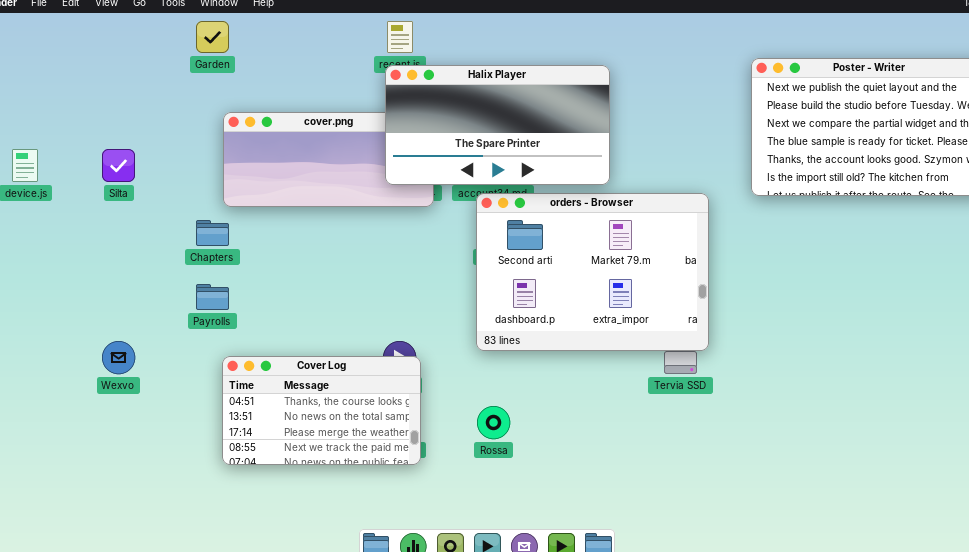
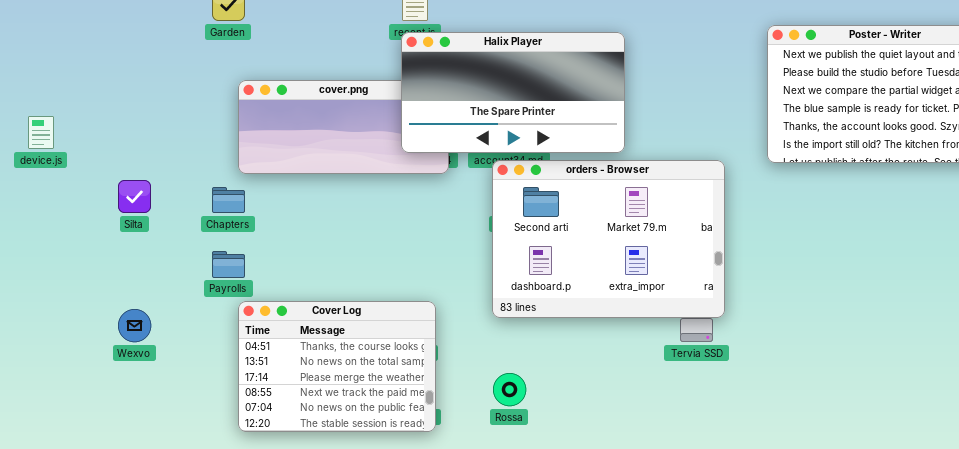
Silta: [102,149,135,182] -> [118,180,151,213], moved
Cover Log: [222,356,421,465] -> [238,301,436,432], resized

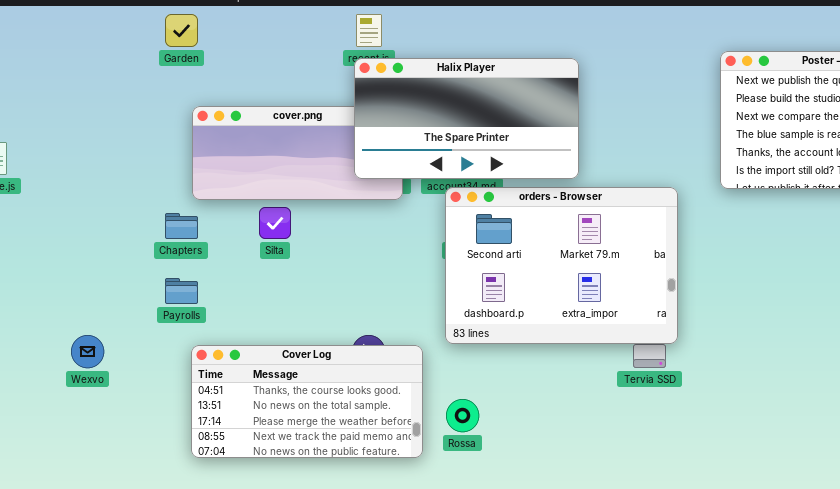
Silta: [118,180,151,213] -> [259,207,291,239], moved
Cover Log: [238,301,436,432] -> [191,345,423,458], resized

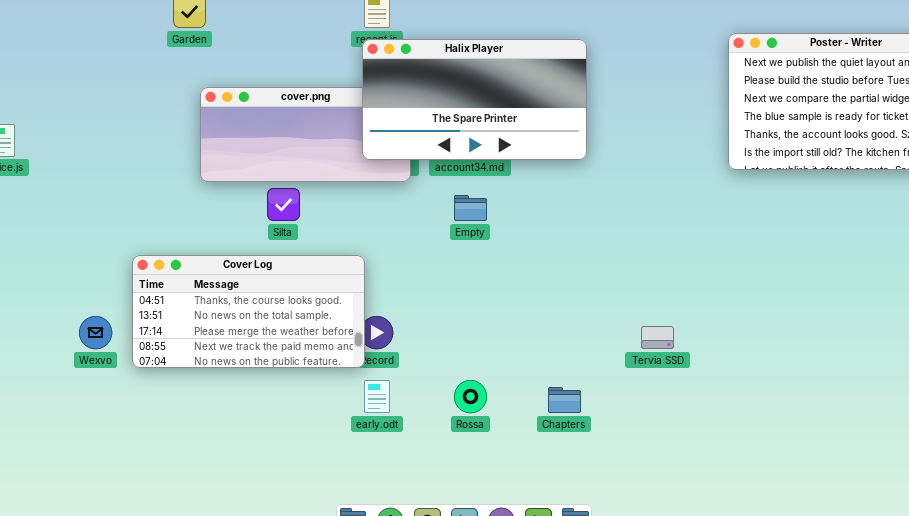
orders - Browser: [445,187,678,344] -> none, closed
Chapters: [165,213,198,239] -> [548,387,581,413], moved
Cover Log: [191,345,423,458] -> [132,255,365,368], moved

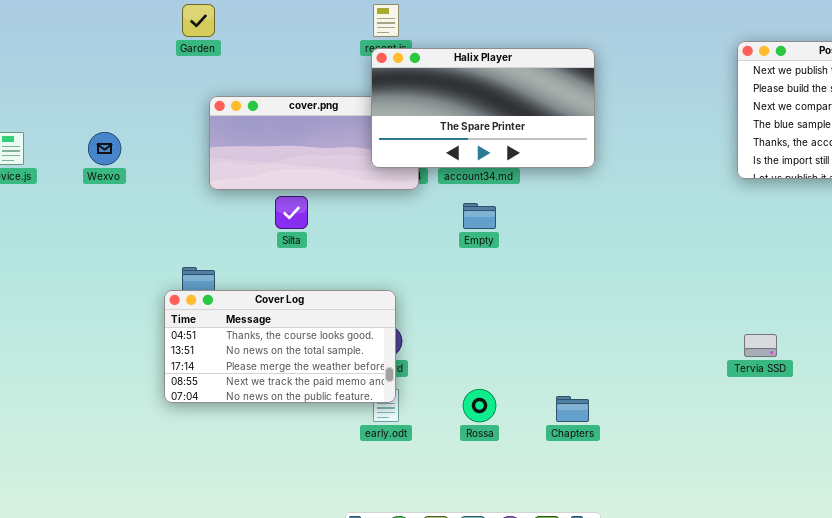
Cover Log: [132,255,365,368] -> [164,290,396,403], moved
Wexvo: [79,316,112,349] -> [88,132,121,165], moved
Tervia SSD: [641,326,674,349] -> [744,334,777,357], moved

